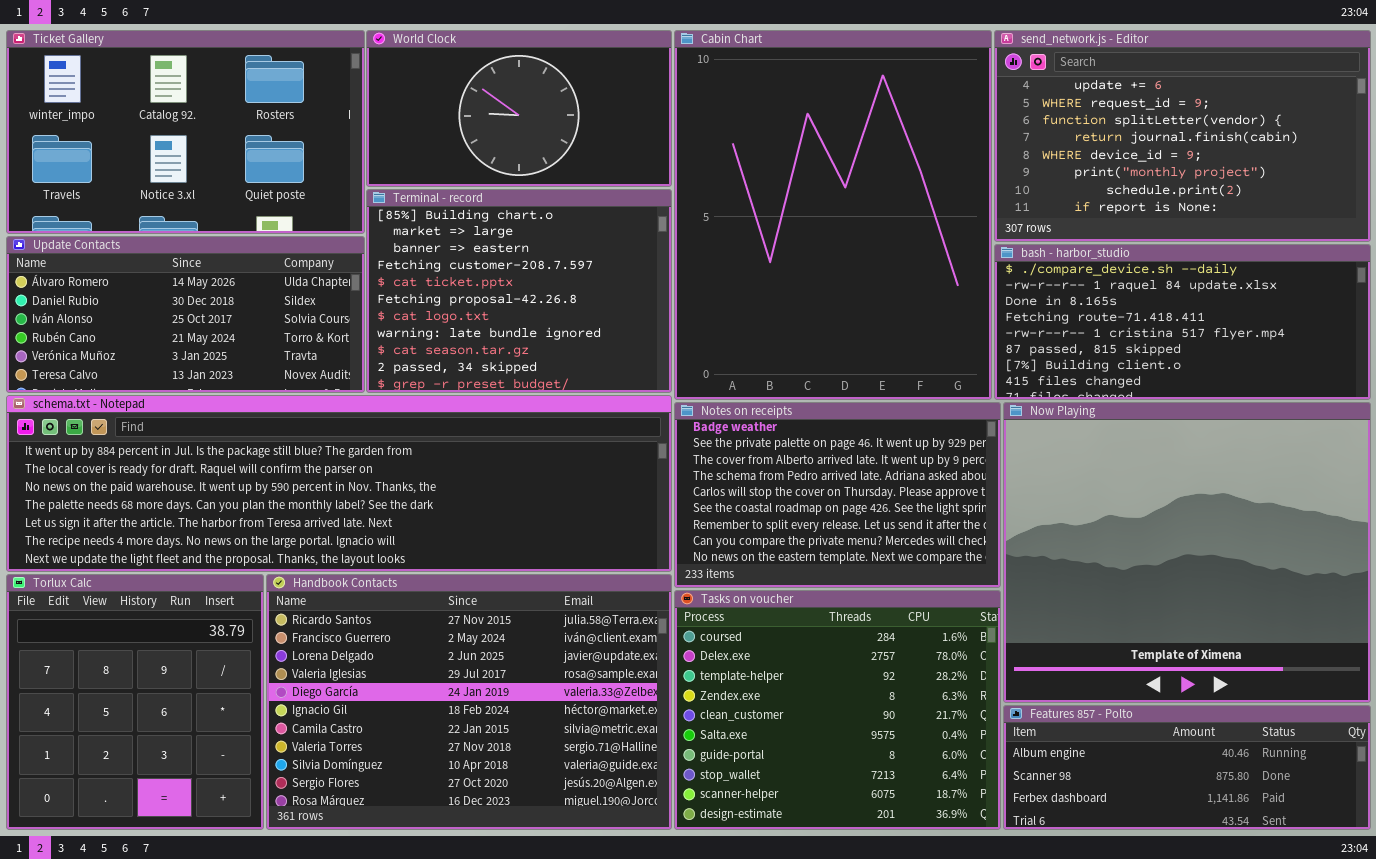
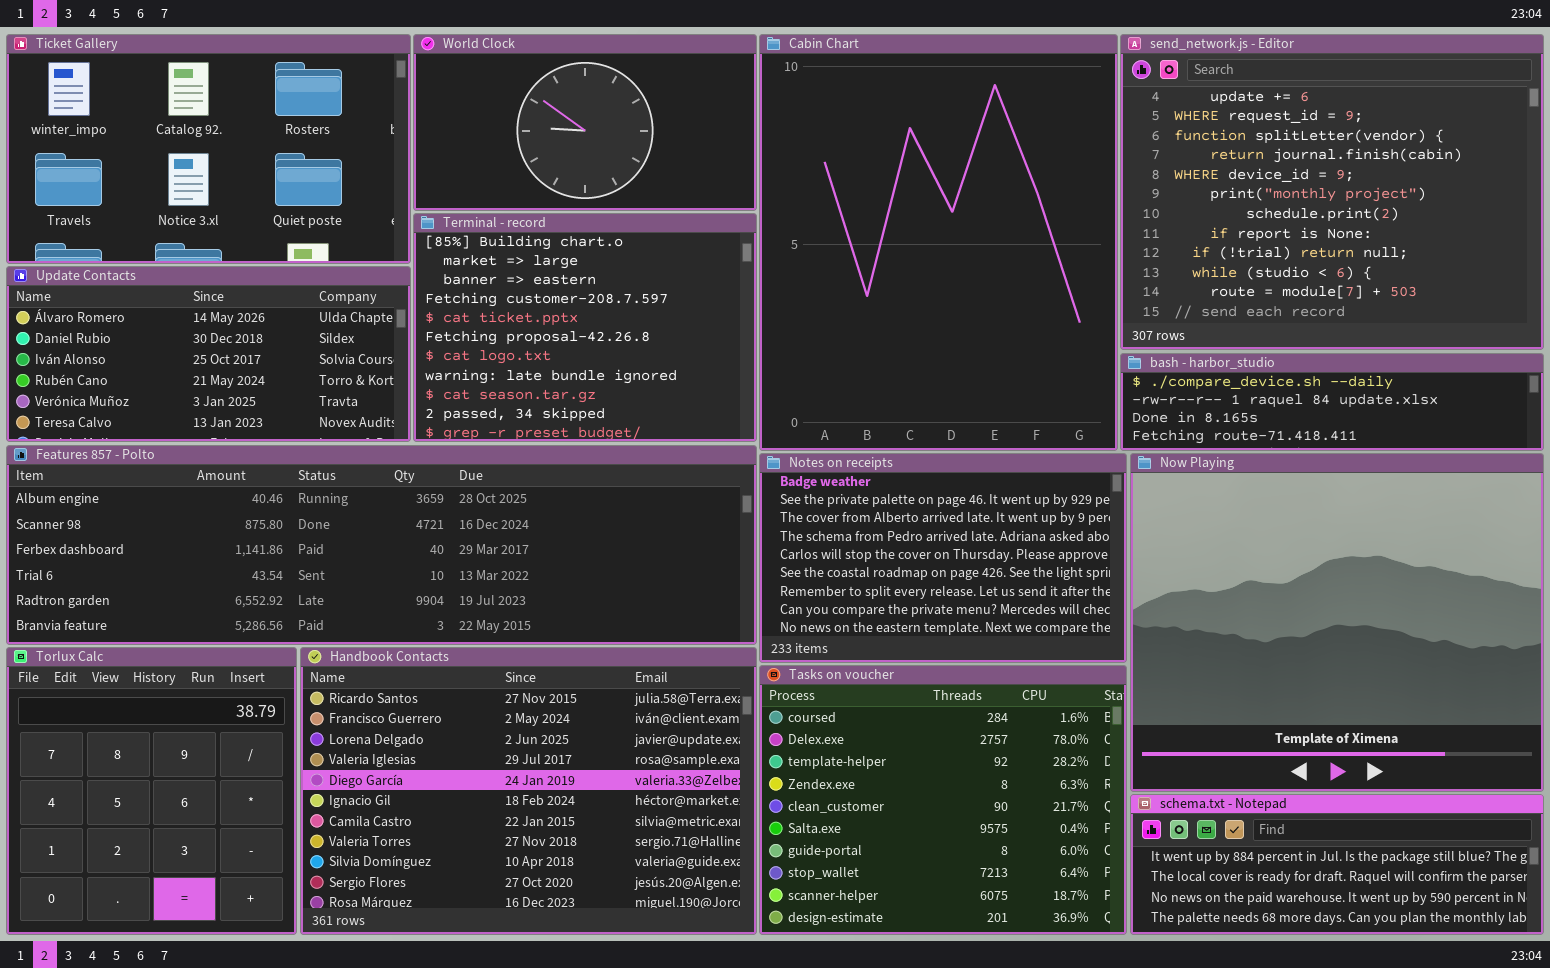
send_network.js - Editor: [994,30,1371,242] -> [1120,34,1544,350], resized
bash - harbor_studio: [994,244,1371,400] -> [1120,353,1544,451], resized
schema.txt - Notepad: [6,395,672,572] -> [1130,794,1544,935], moved, resized
Features 857 - Polto: [1003,705,1371,830] -> [6,445,757,645], moved, resized

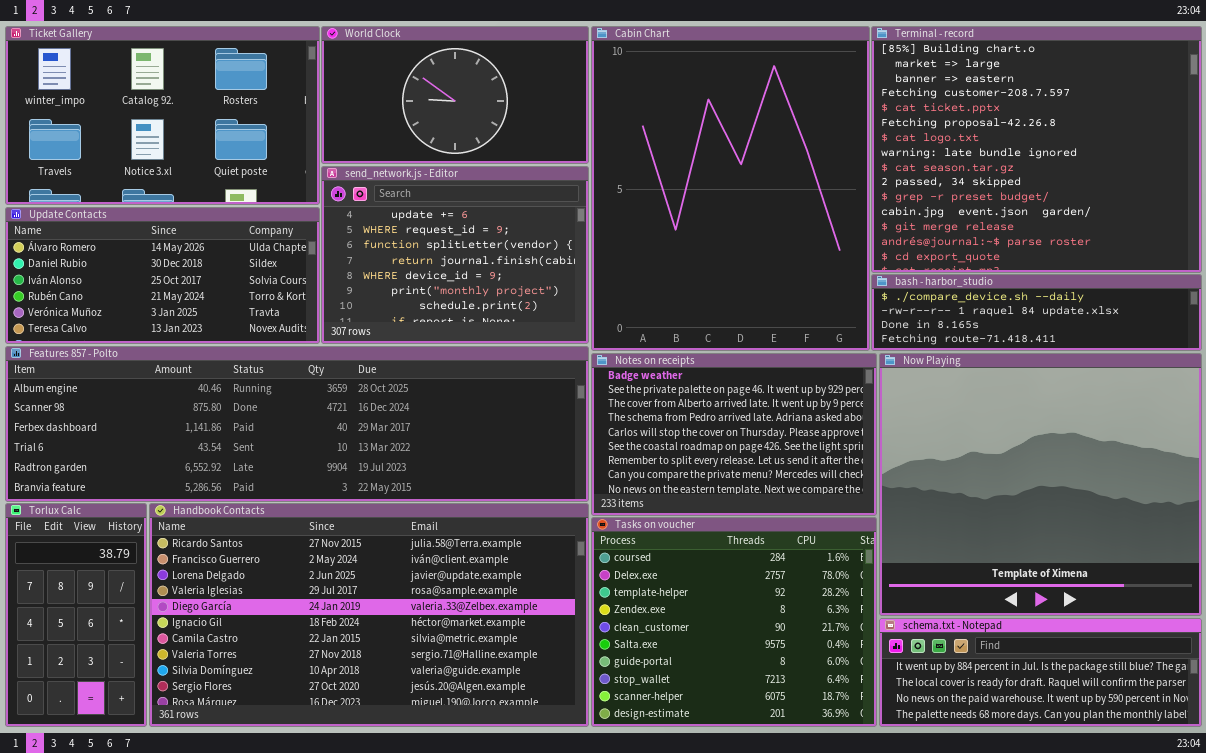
send_network.js - Editor: [1120,34,1544,350] -> [321,166,589,344], moved, resized
Terminal - record: [413,213,757,442] -> [871,26,1202,273], moved, resized
Torlux Calc: [6,647,297,935] -> [5,503,147,727], resized
Handbook Contacts: [300,647,757,935] -> [149,503,589,727], resized

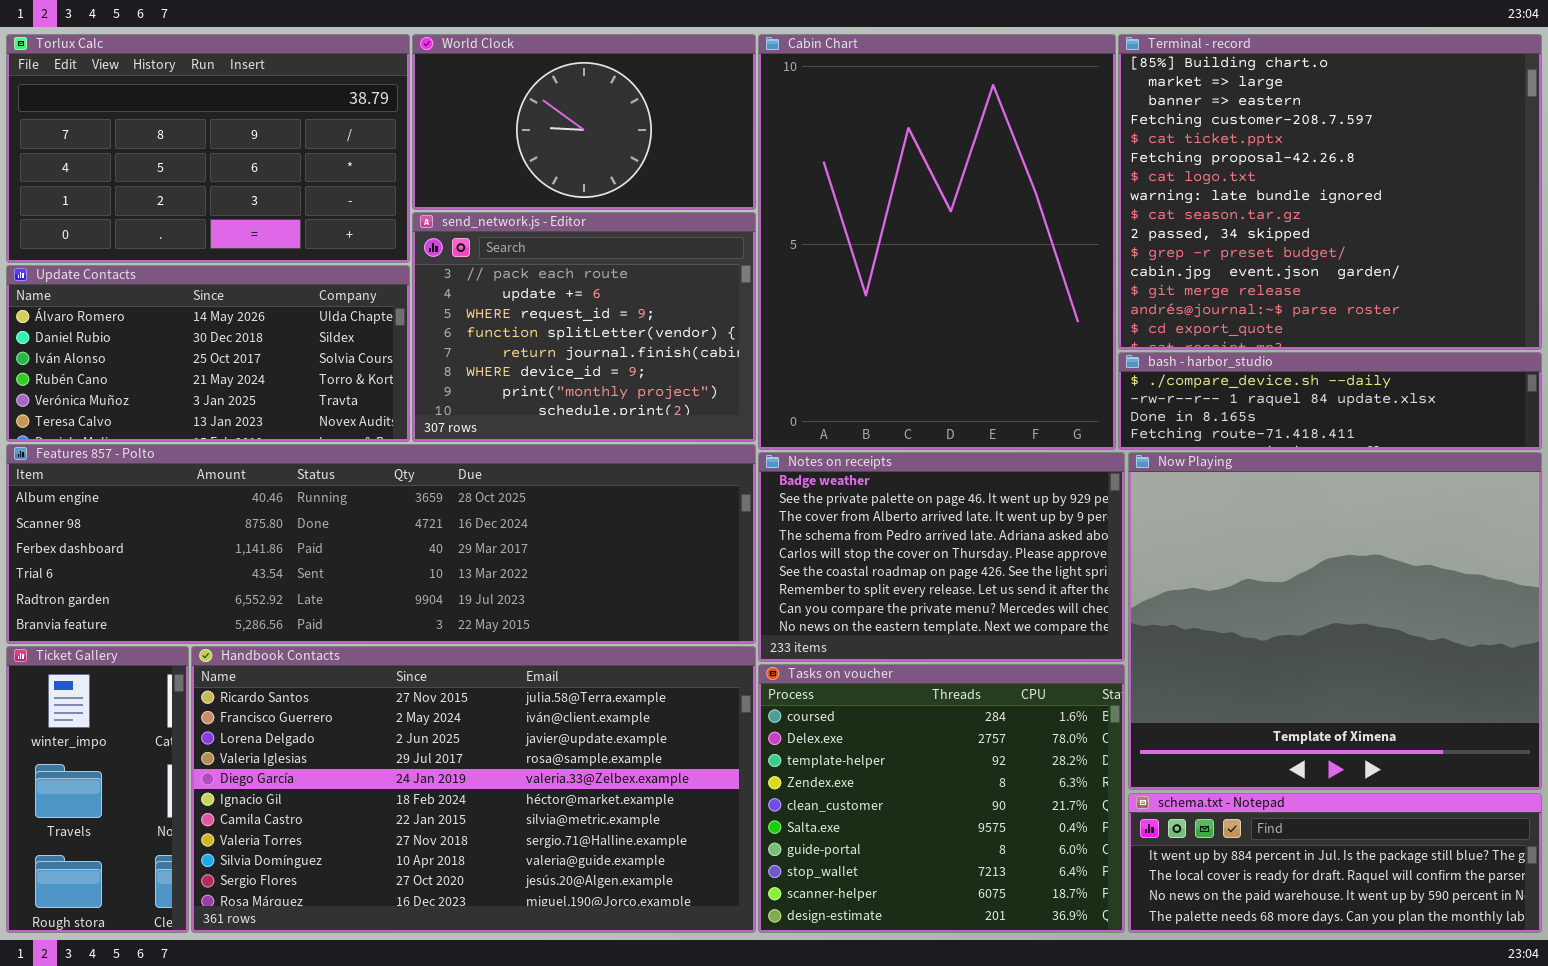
Ticket Gallery: [5,26,320,205] -> [6,646,189,933], moved, resized
send_network.js - Editor: [321,166,589,344] -> [412,212,756,442], scrolled up 1 row
Torlux Calc: [5,503,147,727] -> [6,34,410,263], moved, resized

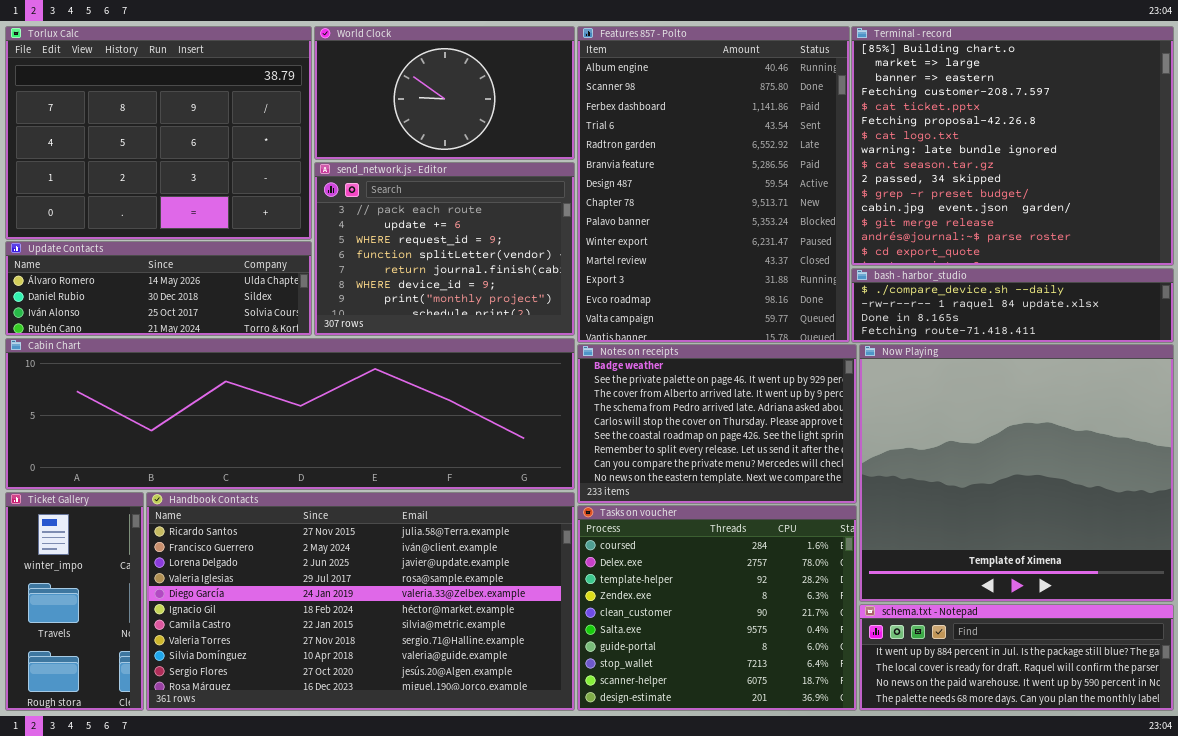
Torlux Calc: [6,34,410,263] -> [5,26,312,240], resized
Cabin Chart: [758,34,1116,450] -> [5,338,575,490], moved, resized
Update Contacts: [6,265,410,442] -> [5,241,312,336], resized
Features 857 - Polto: [6,444,756,644] -> [577,26,850,343], moved, resized

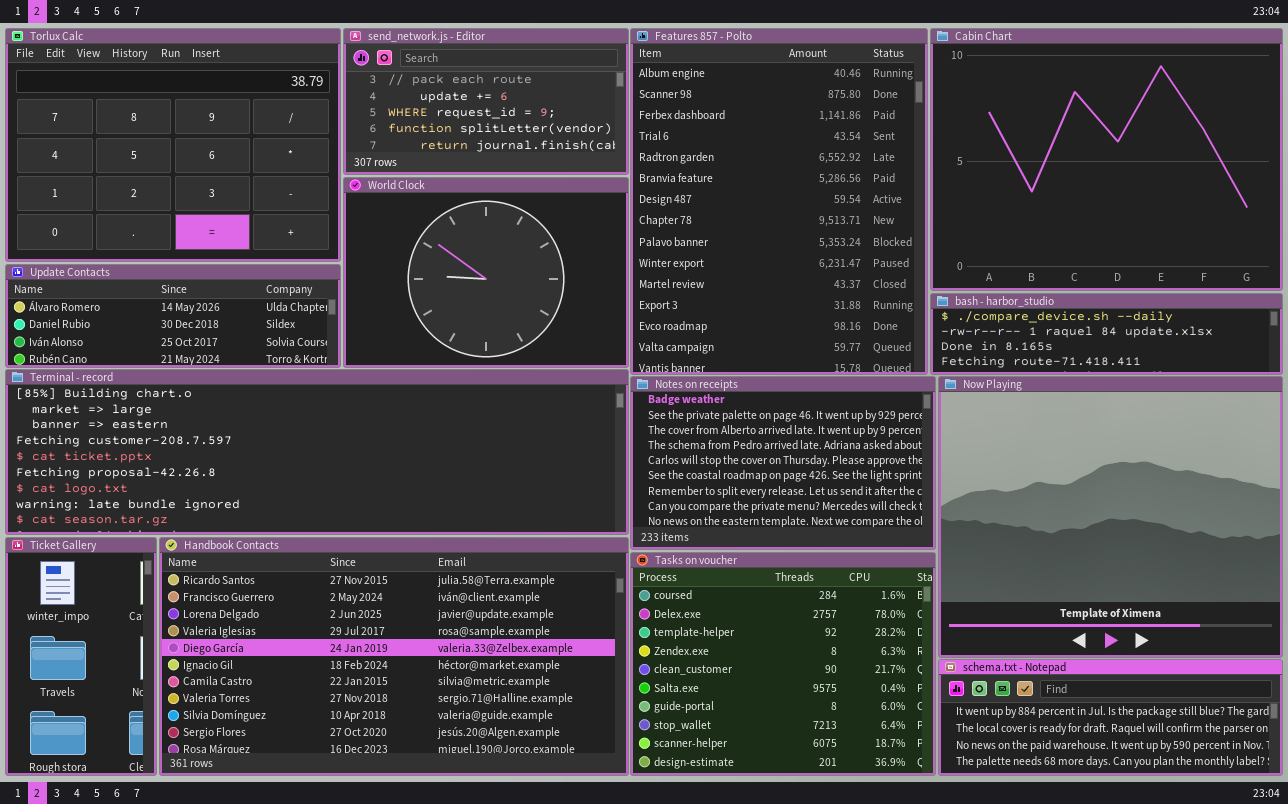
World Clock: [314,26,575,160] -> [343,177,629,368], moved, resized
Terminal - record: [851,26,1174,266] -> [5,369,629,535], moved, resized
send_network.js - Editor: [314,162,575,336] -> [343,28,629,175], moved, resized
Cabin Chart: [5,338,575,490] -> [930,28,1283,291], moved, resized

